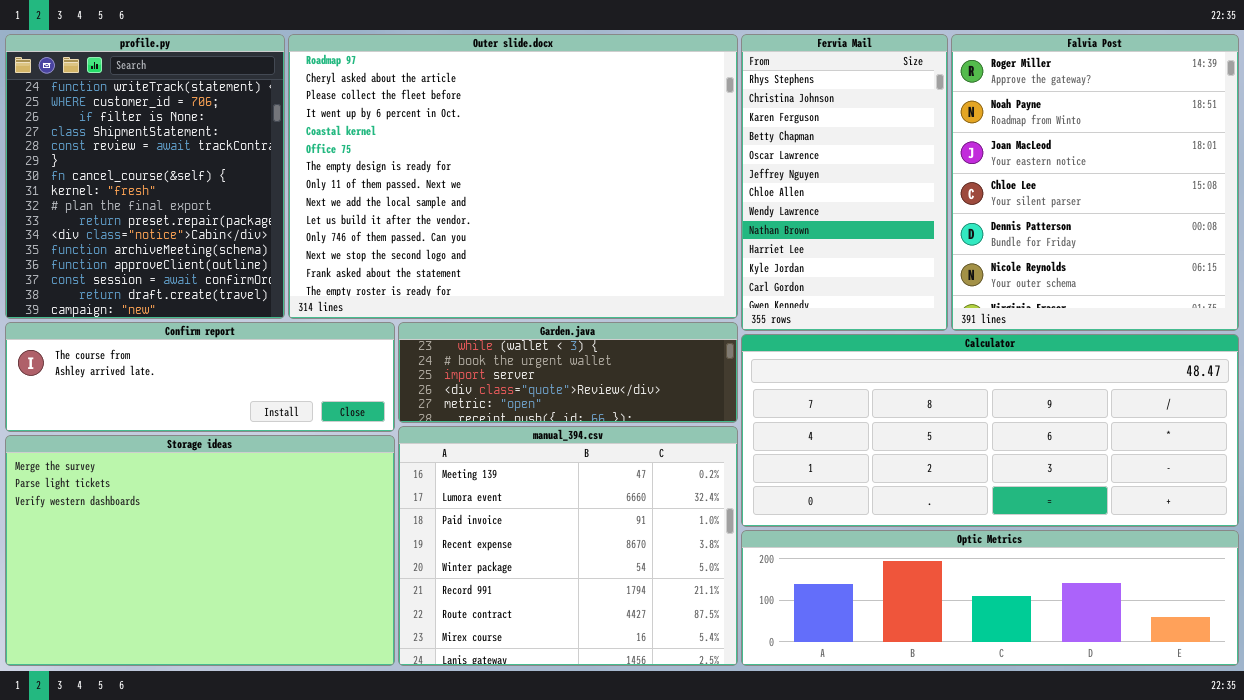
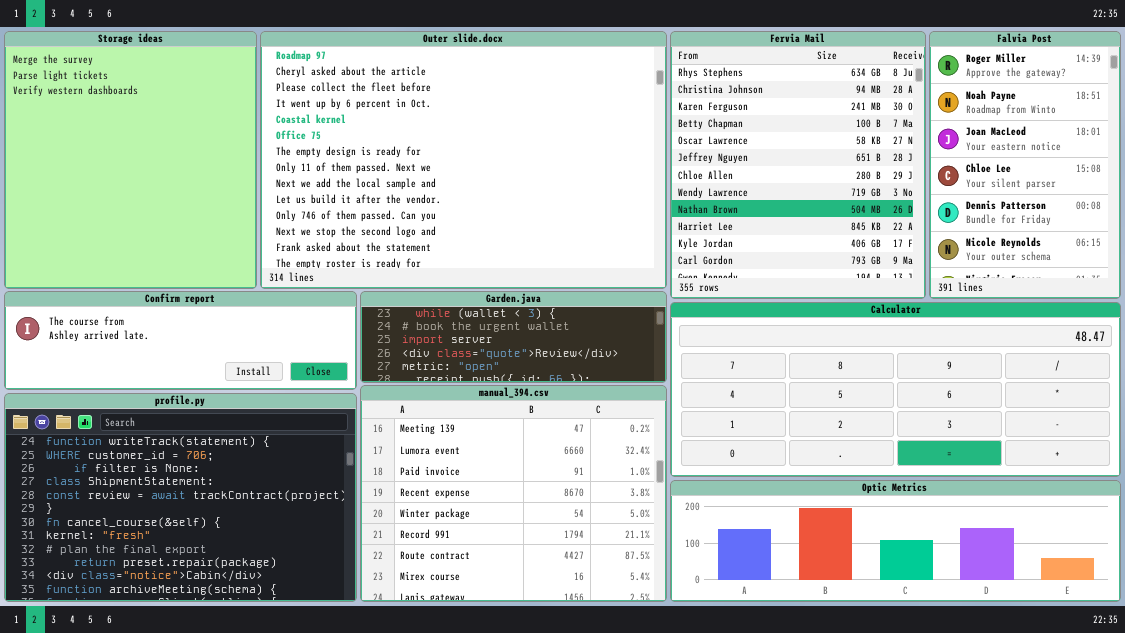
profile.py: [5,34,285,319] -> [4,393,357,602], moved, resized
Fervia Mail: [741,34,948,331] -> [670,31,926,299], resized
Falvia Post: [951,34,1239,331] -> [929,31,1121,299], resized
Storage ideas: [5,435,395,666] -> [4,31,257,289], moved, resized

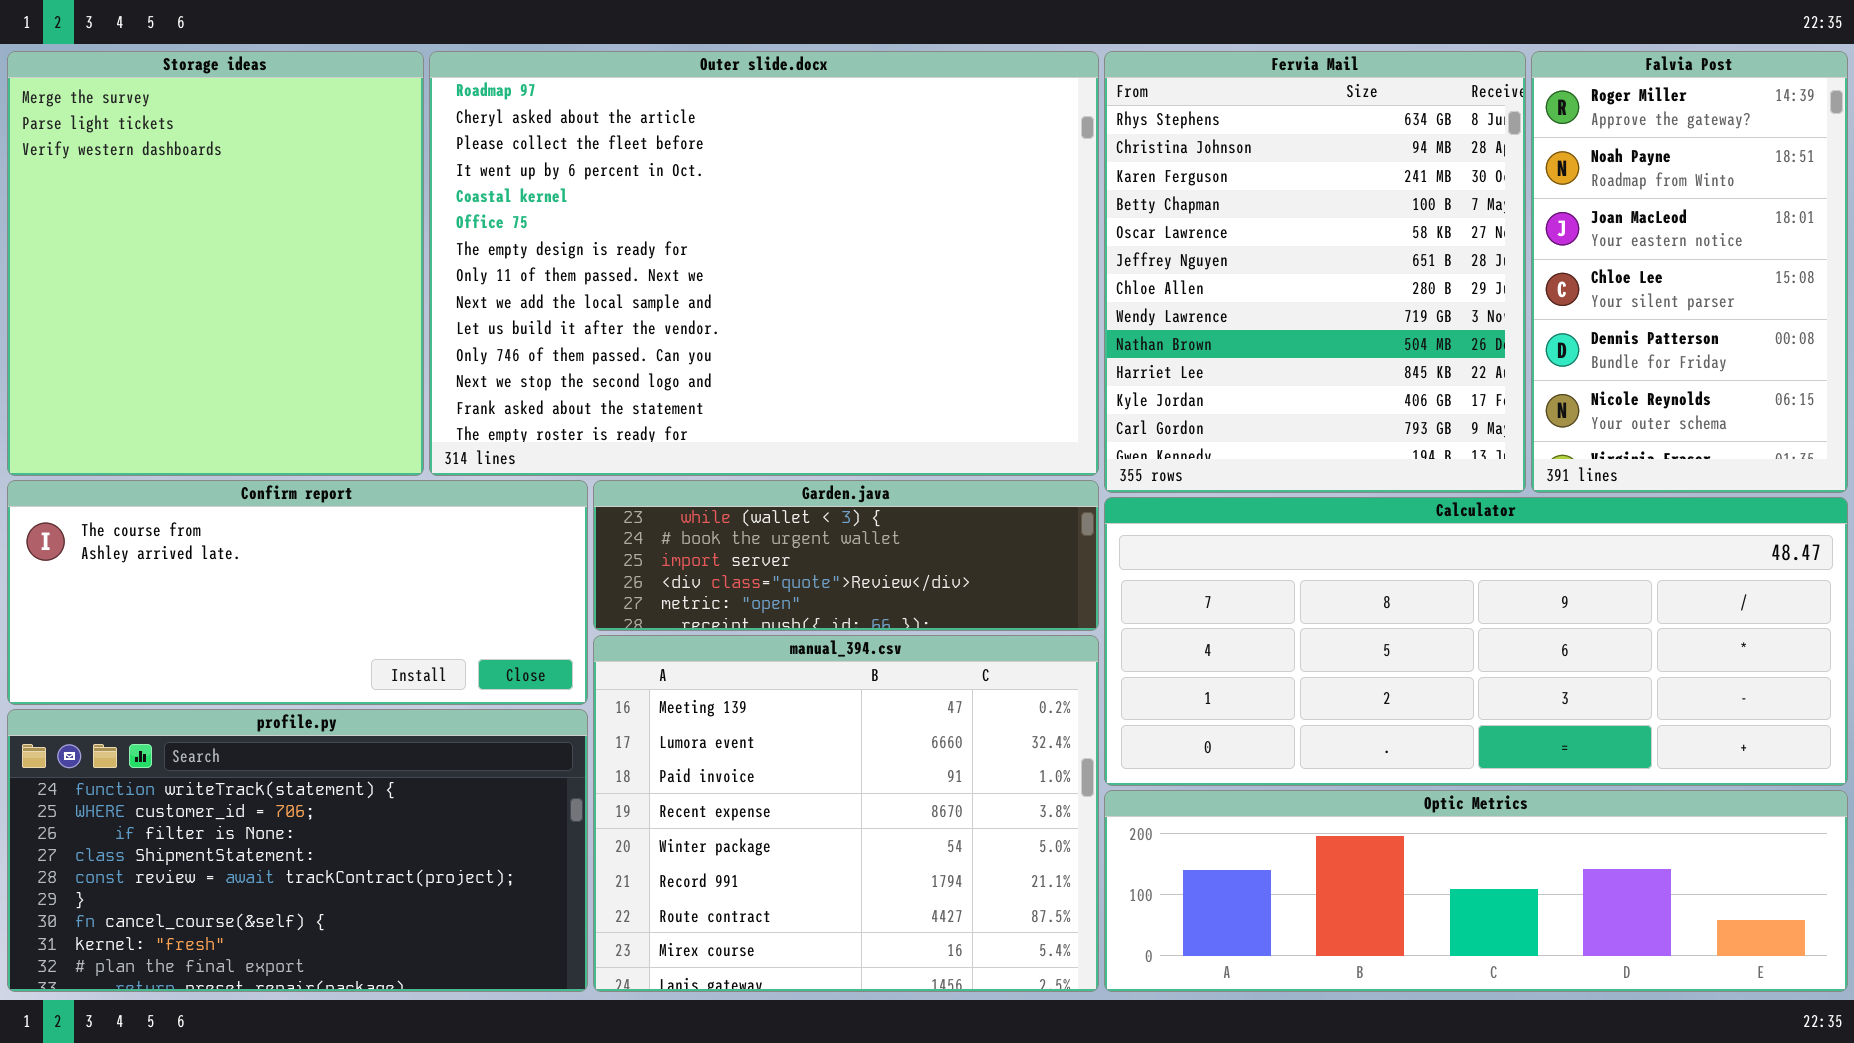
Confirm report: [4,291,357,390] -> [7,480,588,705], resized
profile.py: [4,393,357,602] -> [7,709,588,992], resized

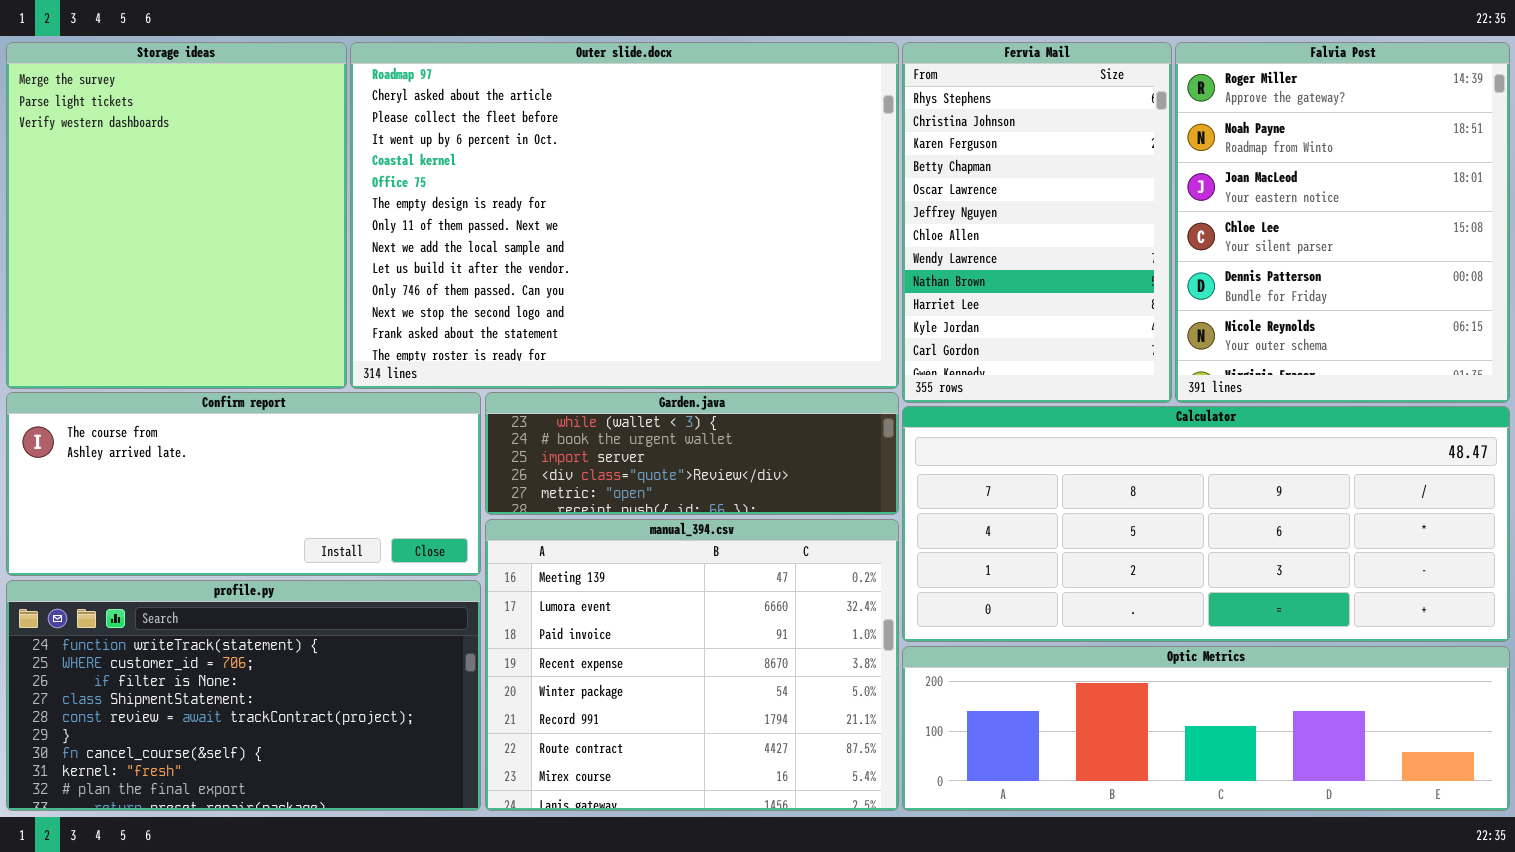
Fervia Mail: [1104,51,1526,493] -> [902,42,1172,403], resized
Falvia Post: [1531,51,1848,493] -> [1175,42,1510,403], resized

